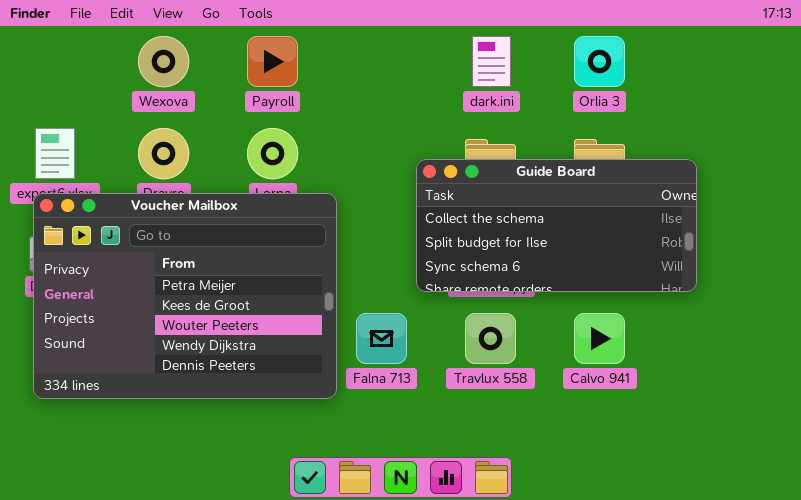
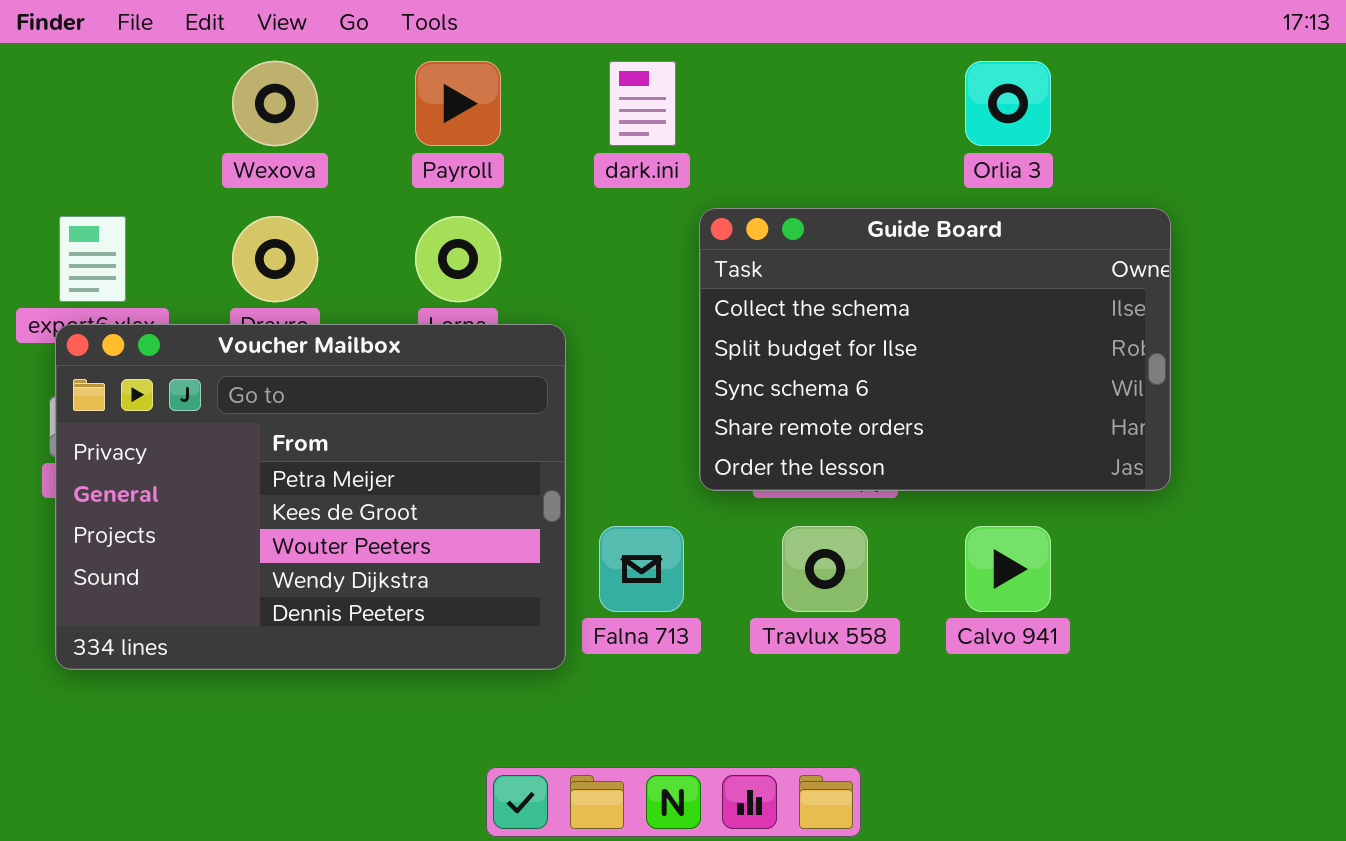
dark.ini: [472,36,511,87] -> [609,61,676,146], moved
Guide Board: [416,159,697,292] -> [699,208,1171,491], resized

